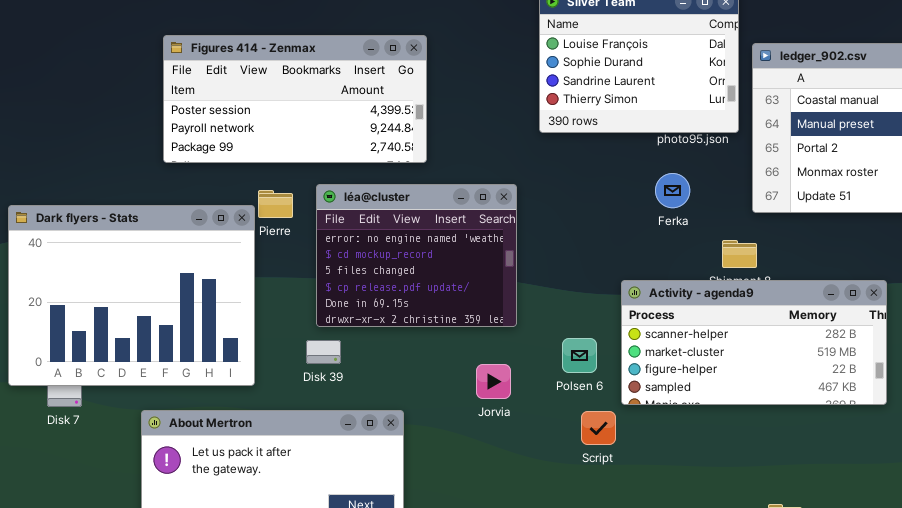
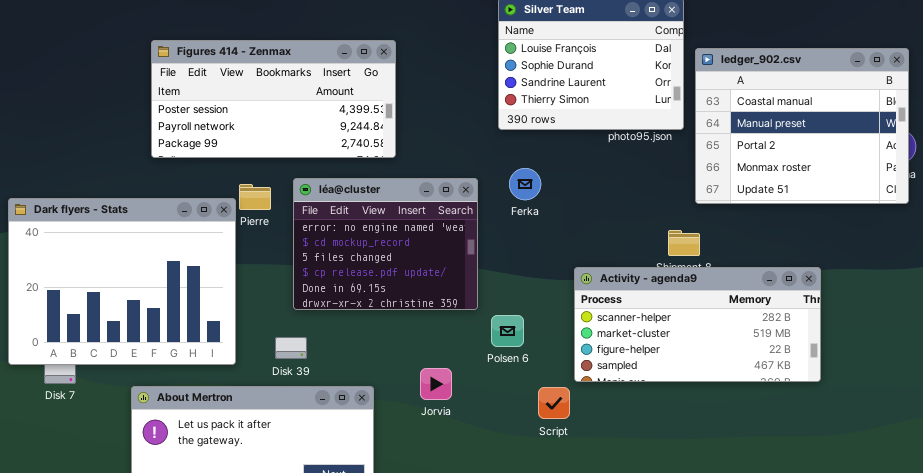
Ferka: [655,173,690,208] -> [509,168,541,200], moved
Polsen 6: [562,338,597,373] -> [491,315,524,347], moved
Disk 39: [306,340,341,364] -> [275,337,307,359], moved
Jorvia: [476,364,511,399] -> [420,368,452,400], moved

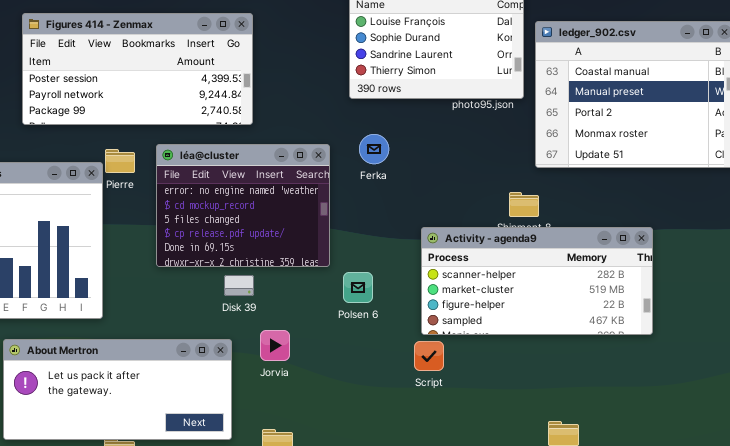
Disk 39: [275,337,307,359] -> [224,275,254,296], moved
Jorvia: [420,368,452,400] -> [260,330,290,361], moved
Script: [538,387,570,419] -> [414,341,444,371], moved

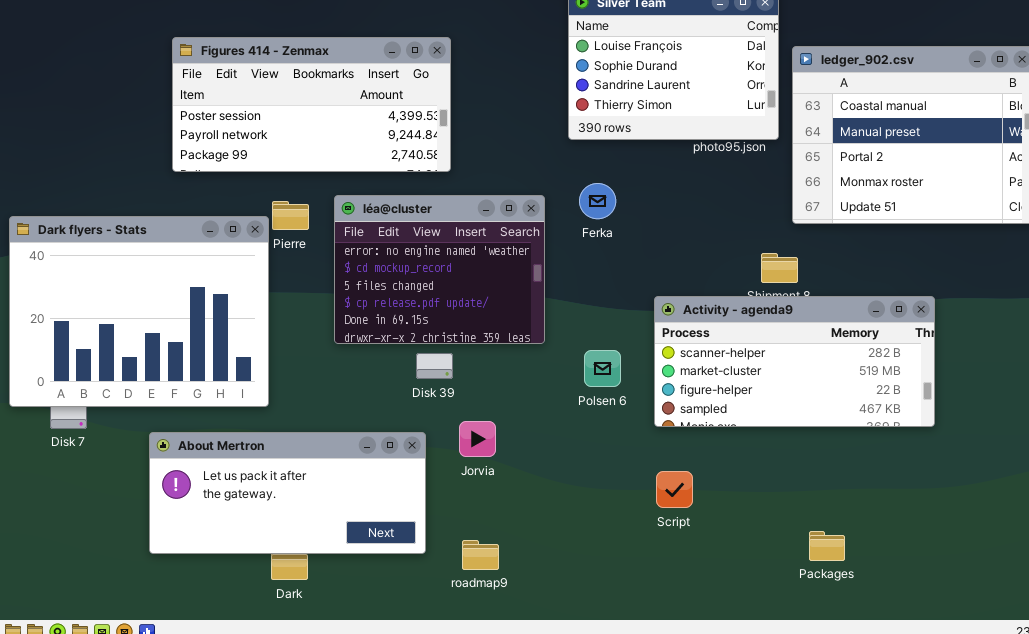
Polsen 6: [343,272,373,303] -> [584,350,621,387], moved
Script: [414,341,444,371] -> [656,471,693,508], moved

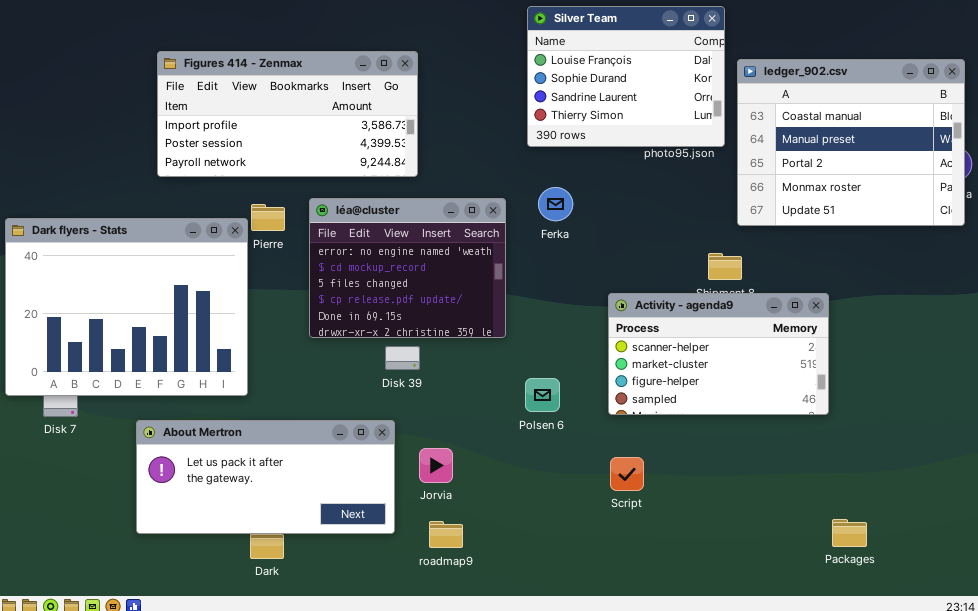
Figures 414 - Zenmax: [172,37,451,172] -> [157,51,418,177], scrolled up 1 row
Activity - agenda9: [654,296,935,427] -> [608,293,829,415], resized
Polsen 6: [584,350,621,387] -> [525,378,560,412], moved
Jorvia: [459,421,496,457] -> [419,448,453,483], moved
Packages: [809,531,845,561] -> [832,519,867,547], moved

